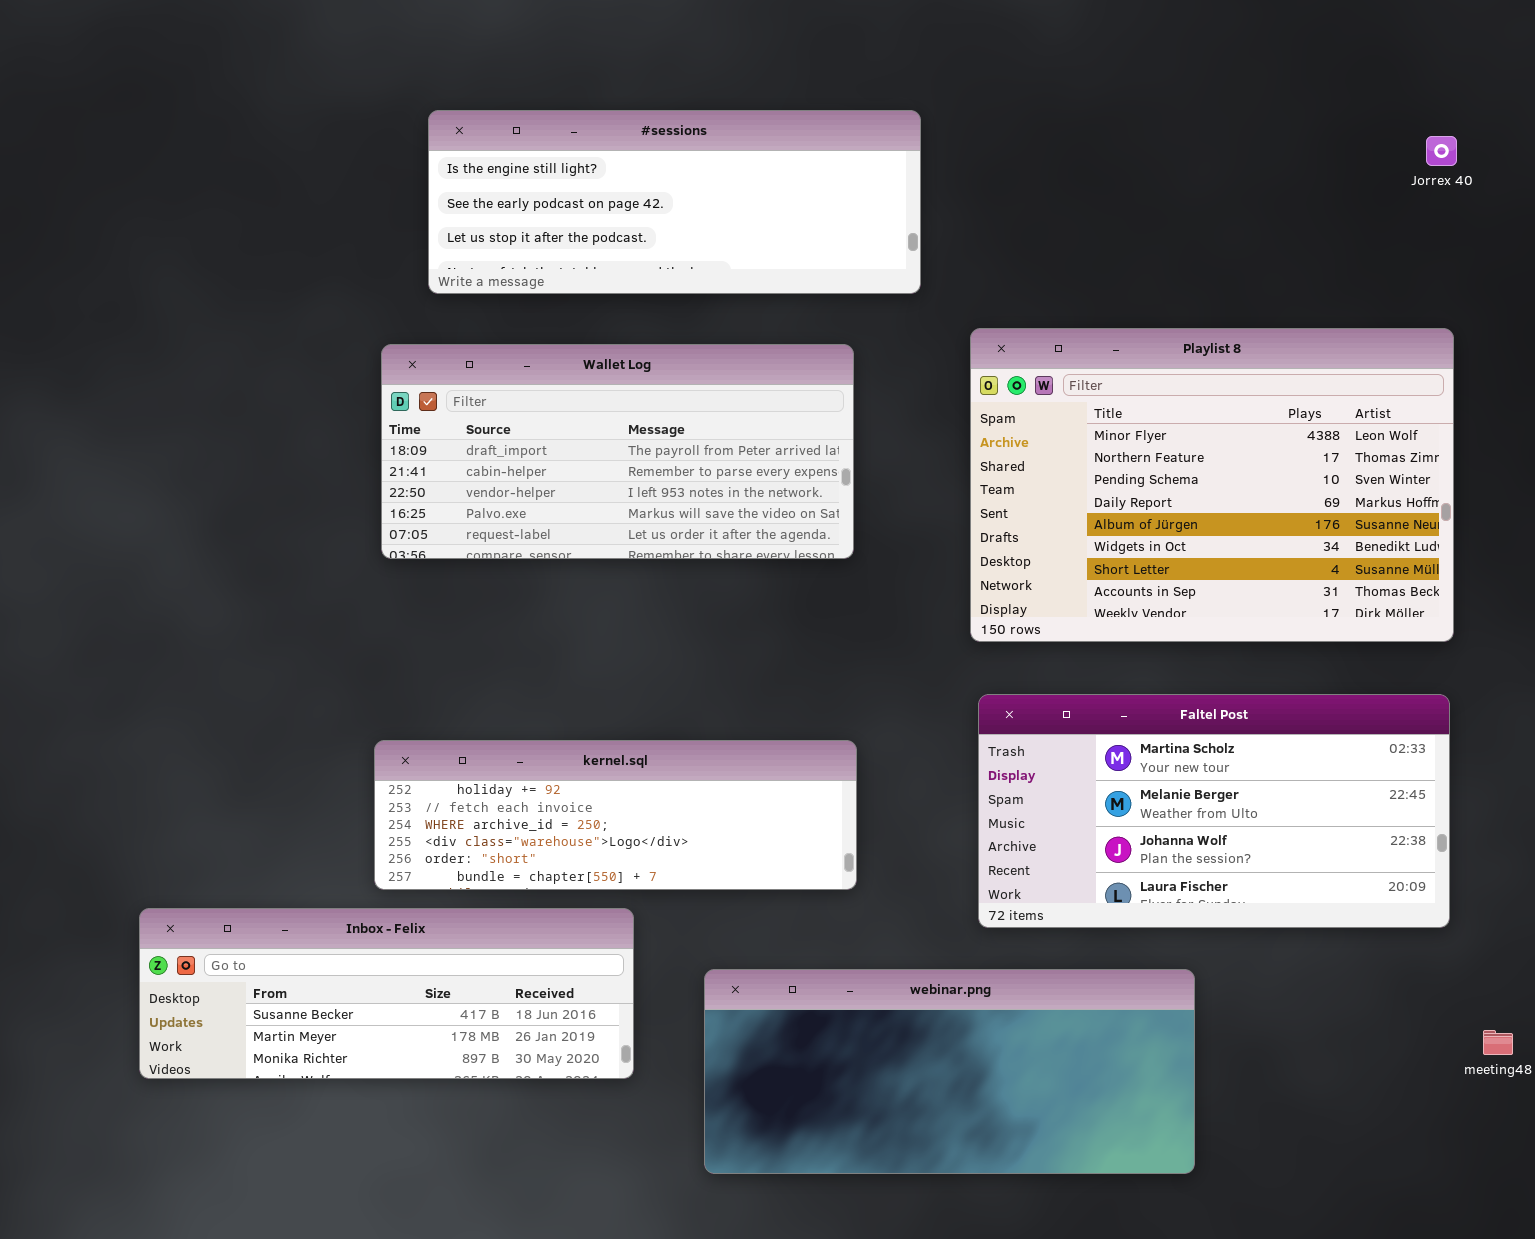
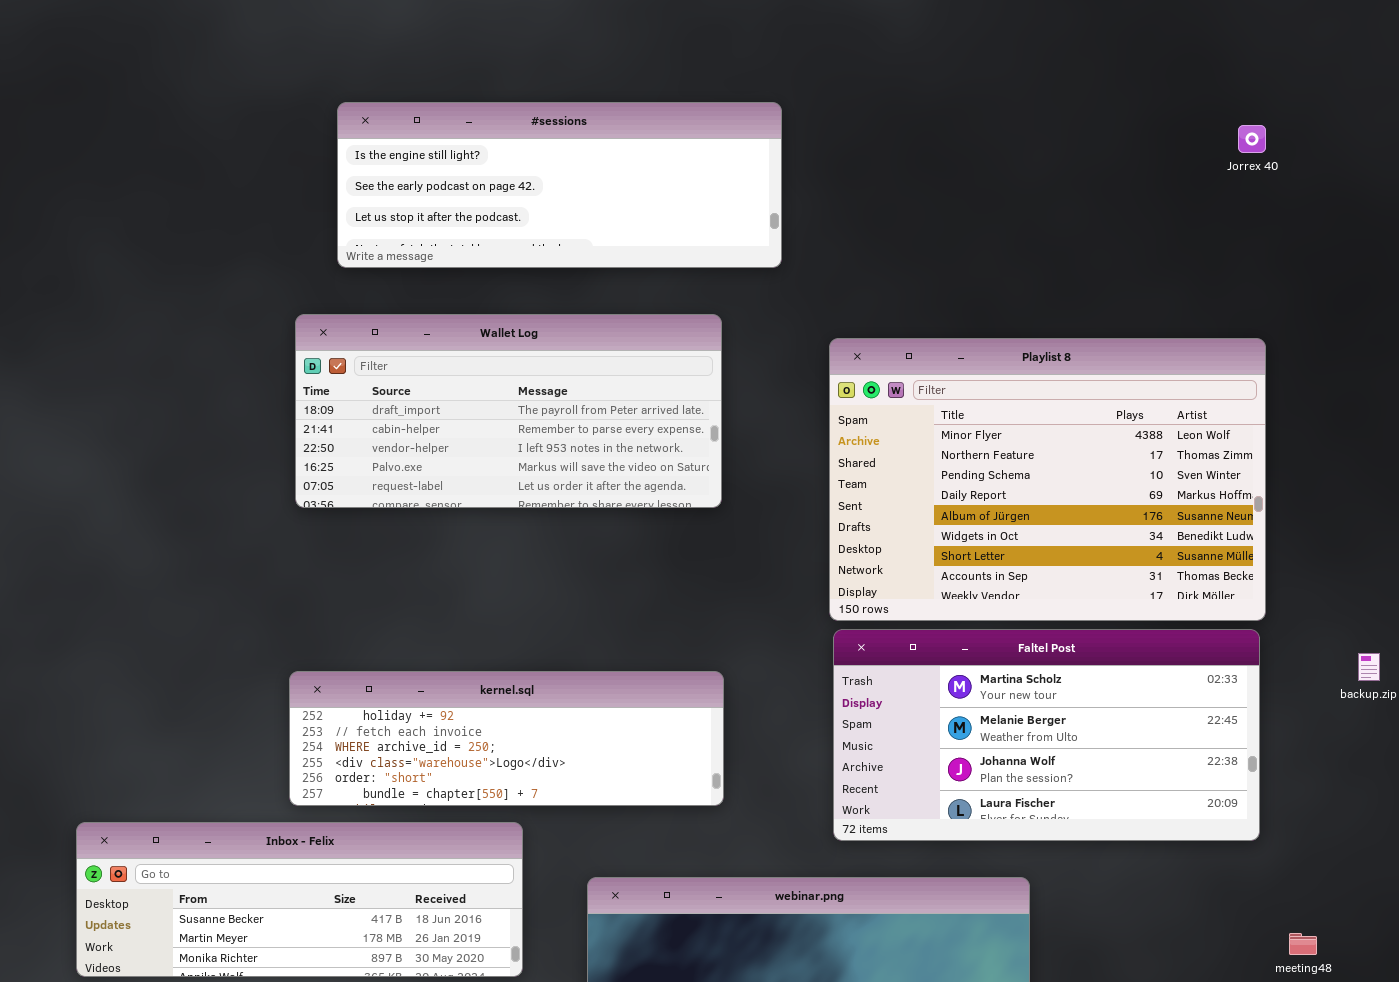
Playlist 8: [970,328,1454,642] -> [829,338,1266,621], moved

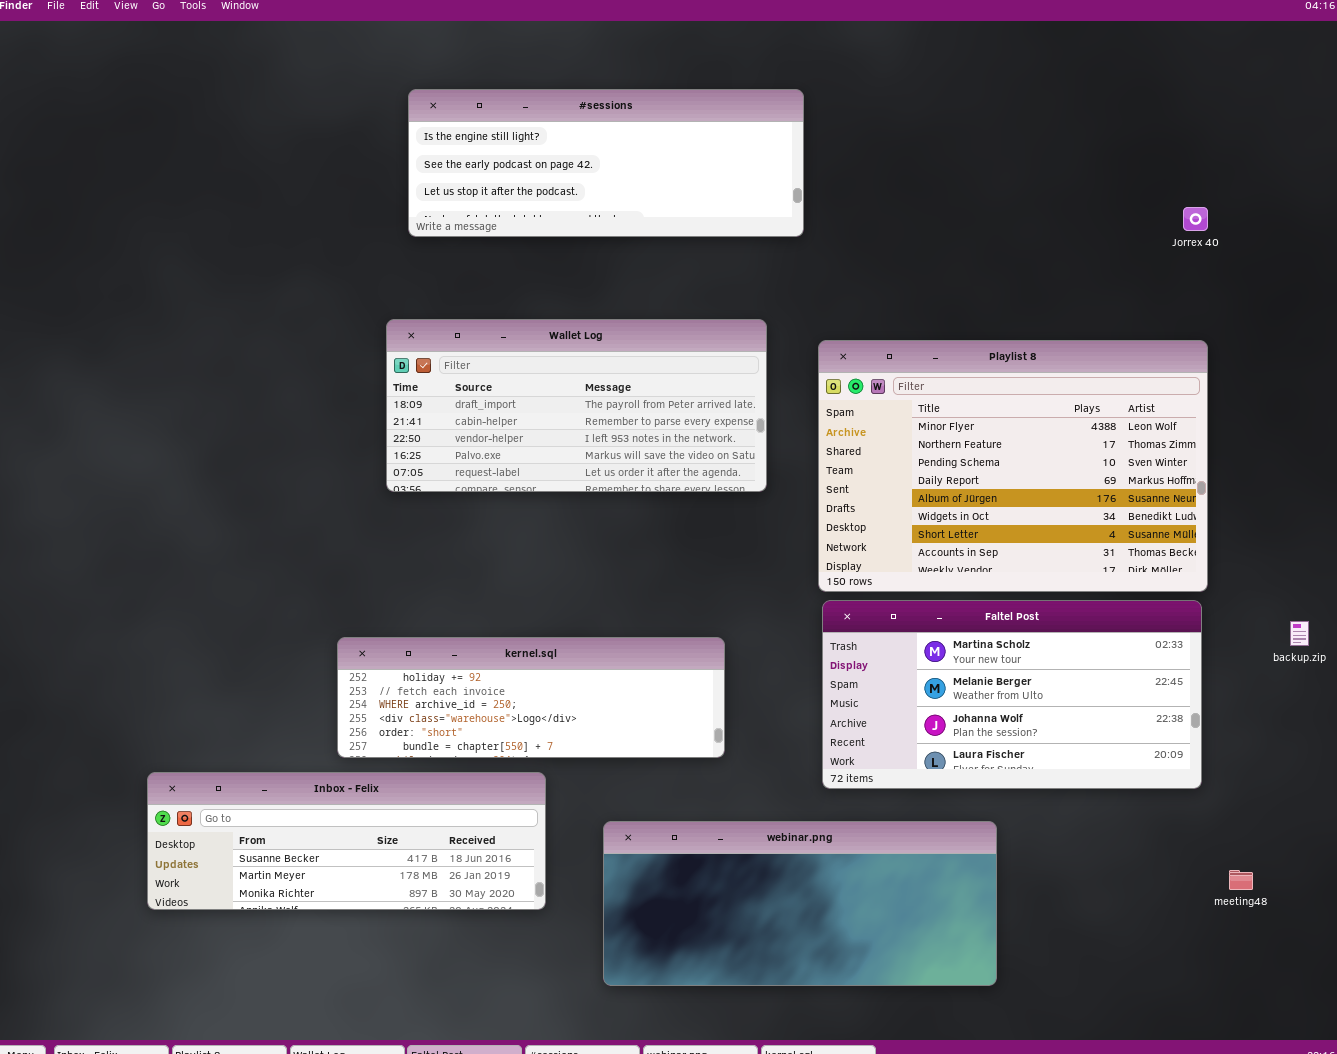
#sessions: [337,102,782,268] -> [408,89,804,237], moved
Jorrex 40: [1238,125,1266,153] -> [1183,207,1208,231], moved
Wallet Log: [295,314,722,508] -> [386,319,767,492], moved

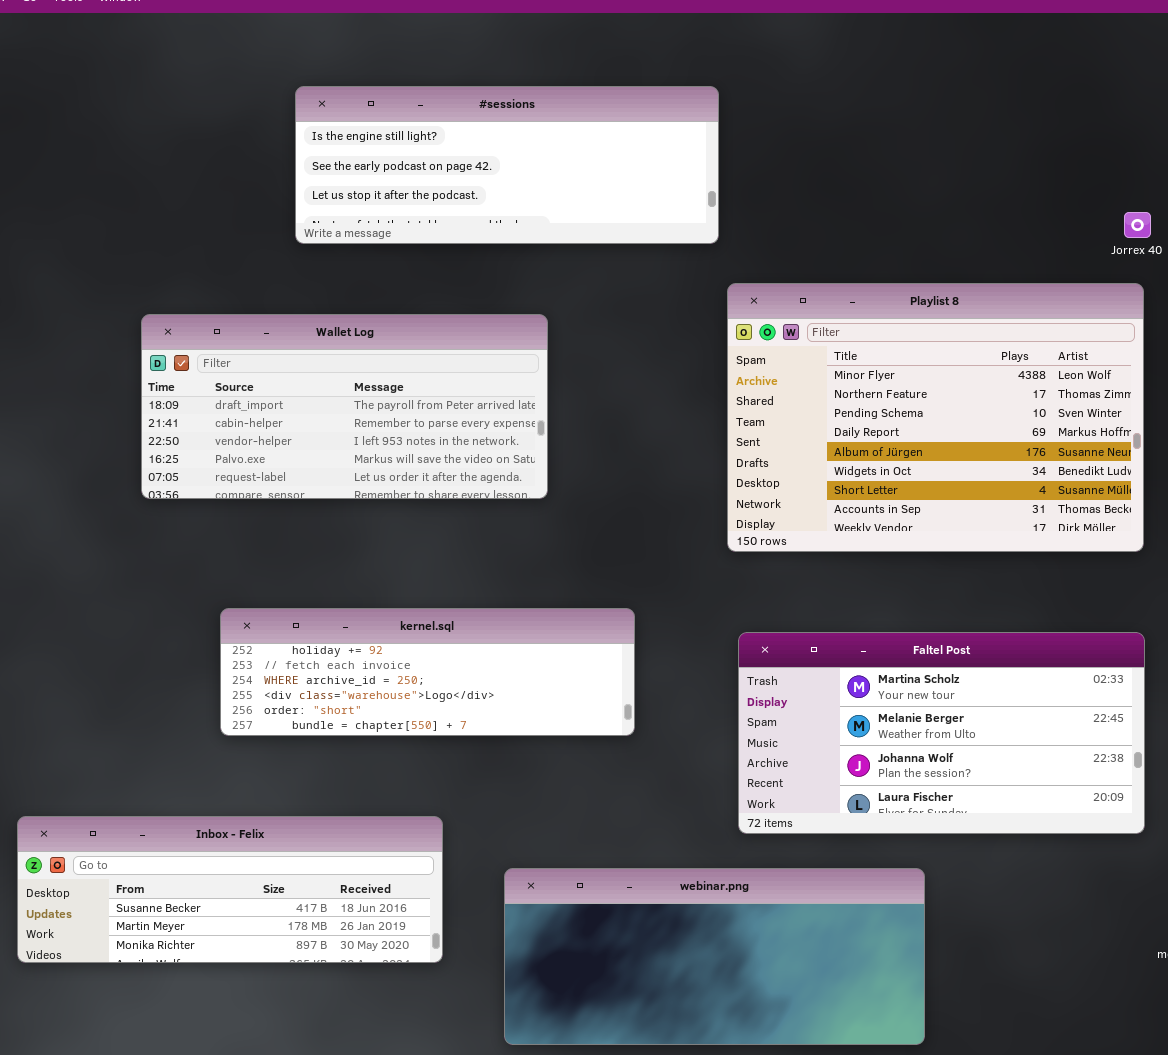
Wallet Log: [386,319,767,492] -> [141,314,548,499], moved
Playlist 8: [818,340,1208,592] -> [727,283,1144,552], moved
kernel.sql: [337,637,725,758] -> [220,608,635,736], moved

